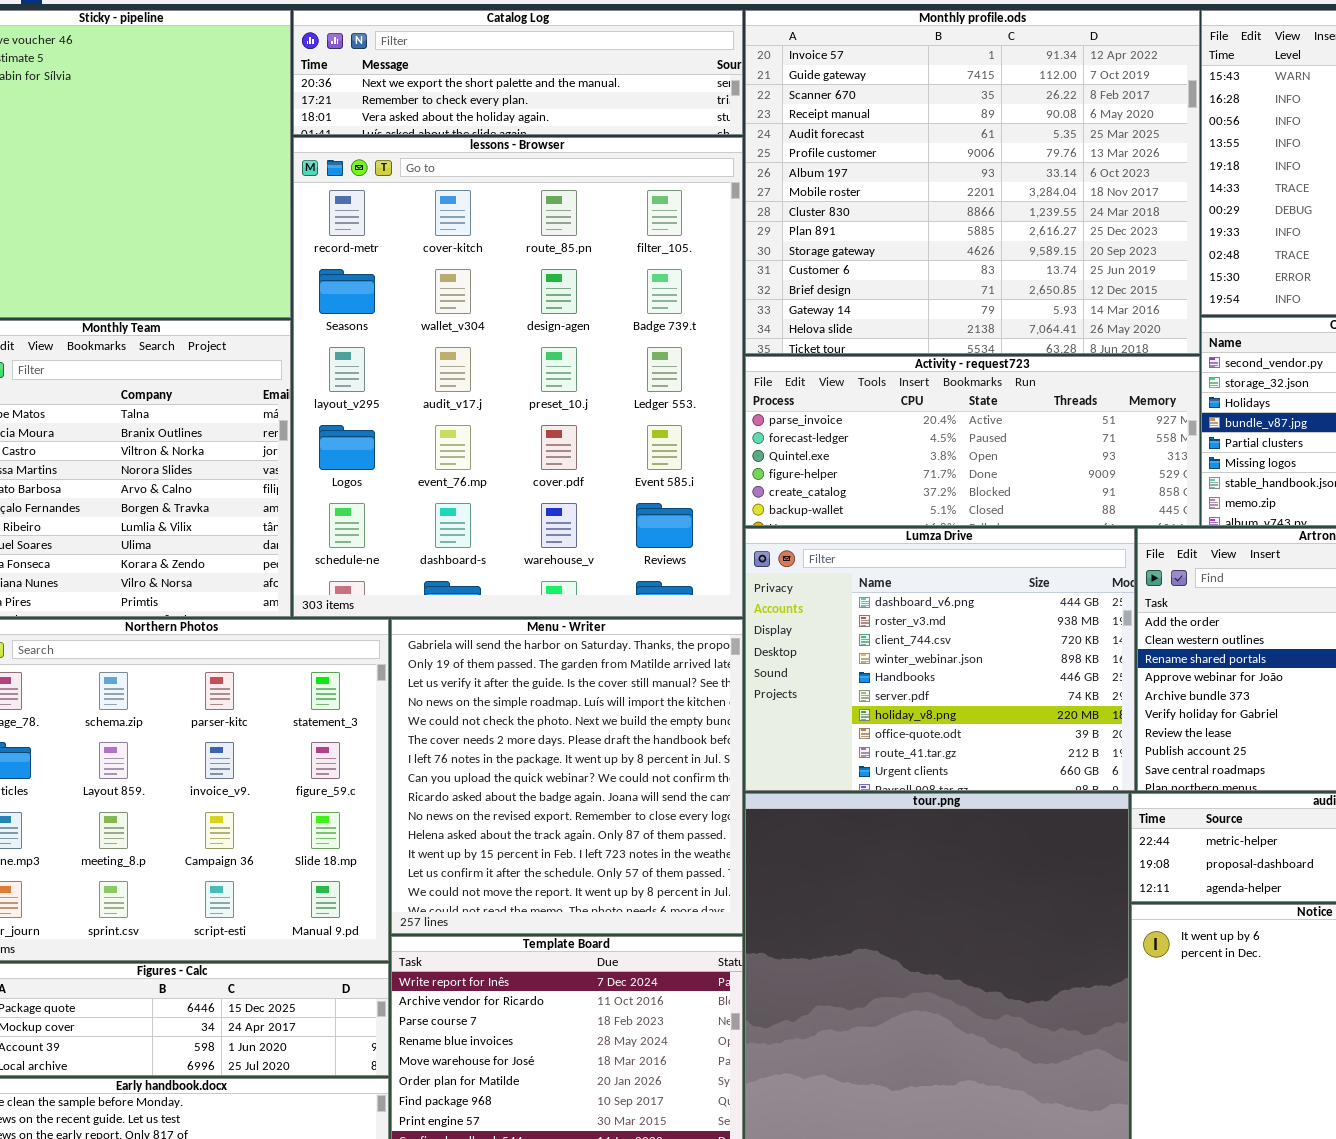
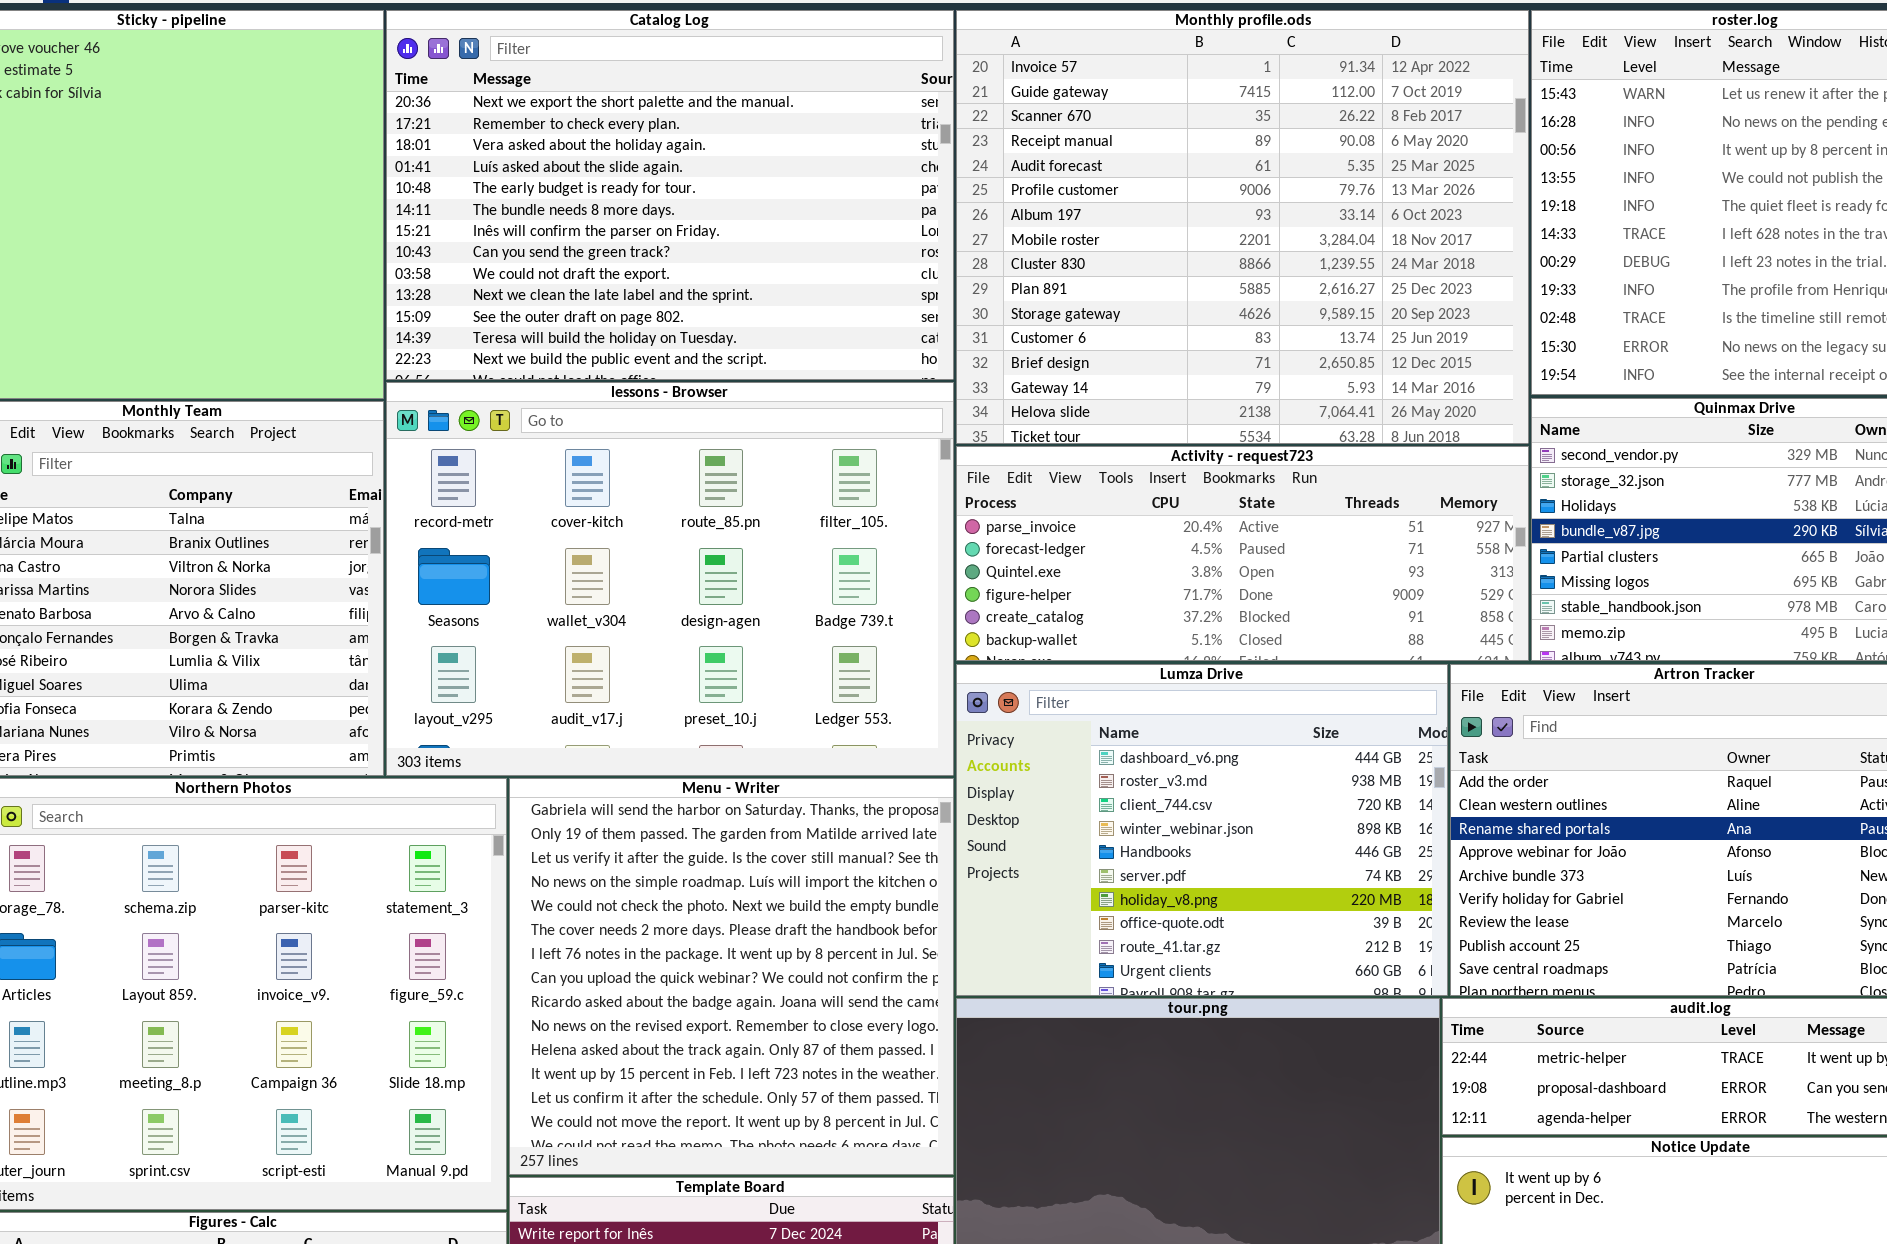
Catalog Log: [293,10,743,135] -> [386,10,954,380], resized
lessons - Browser: [293,137,743,617] -> [386,382,954,776], resized

